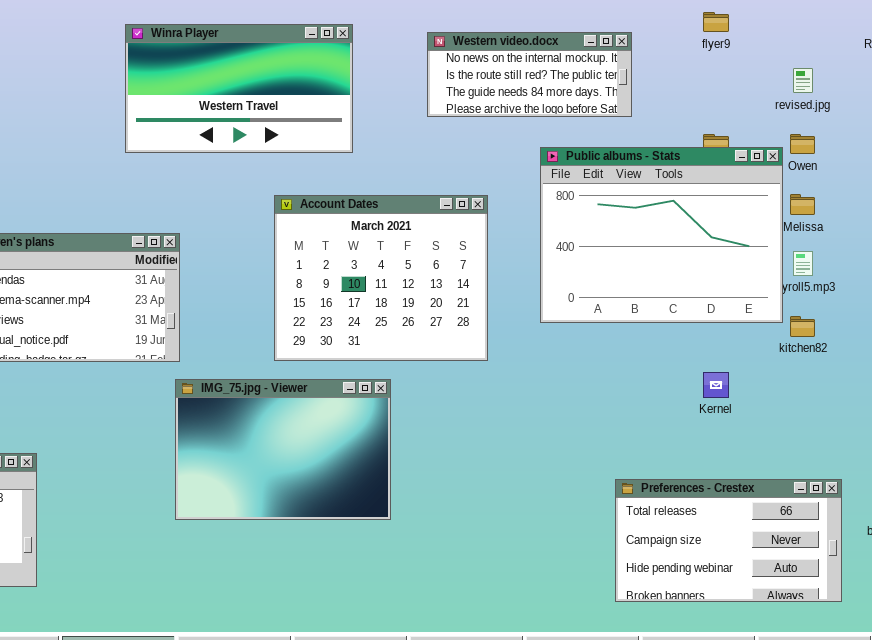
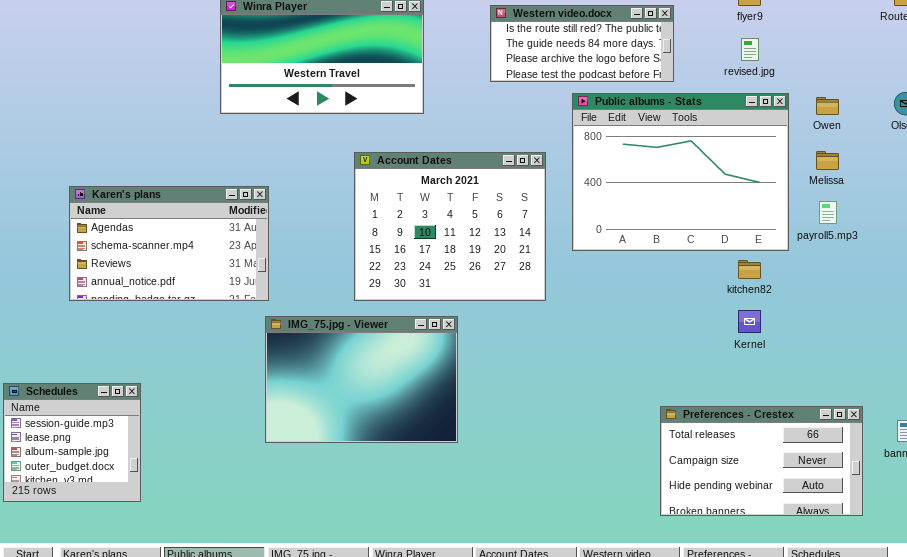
Western video.docx: [427,32,632,117] -> [490,5,674,82], scrolled down 1 row
revised.jpg: [793,68,813,93] -> [741,38,759,61], moved
Public albums - Stats: [540,147,783,323] -> [572,93,789,251], moved
kitchen82: [790,316,815,337] -> [738,260,761,279], moved

